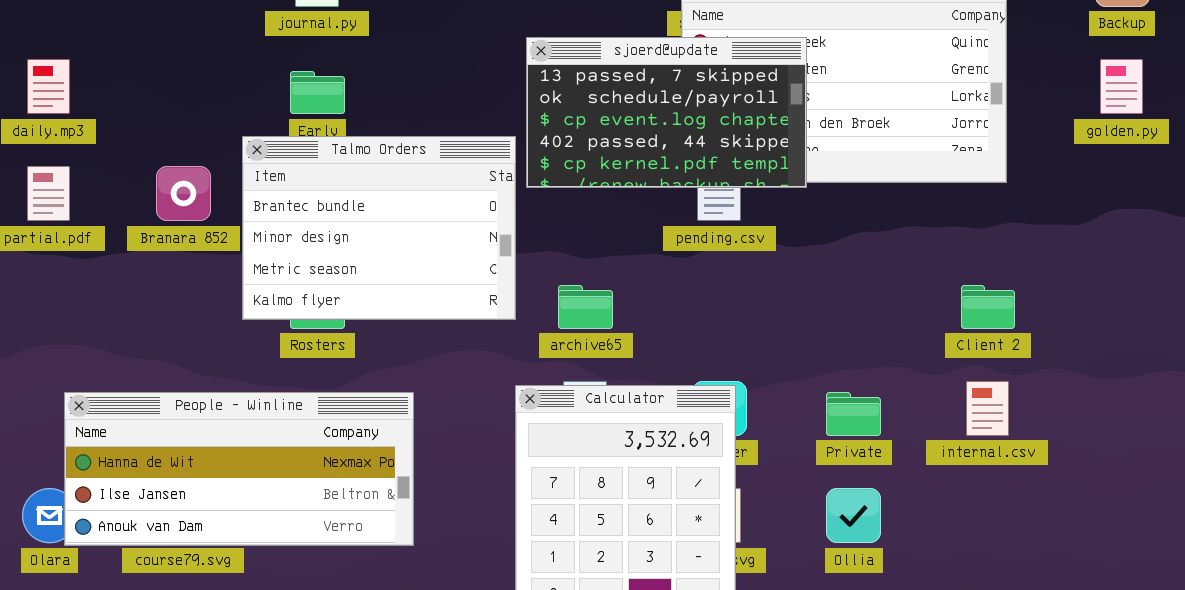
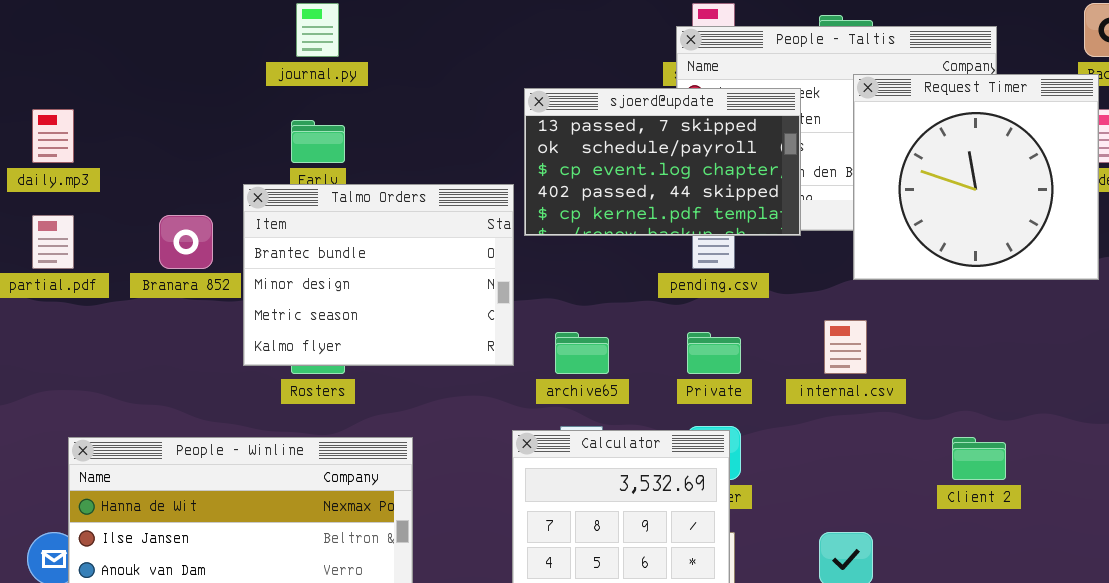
Request Timer: none -> [853,74,1099,280], opened
Client 2: [961,285,1015,329] -> [952,437,1006,480], moved
internal.csv: [966,381,1009,436] -> [824,320,867,374], moved
Private: [826,392,881,436] -> [687,332,741,374], moved

